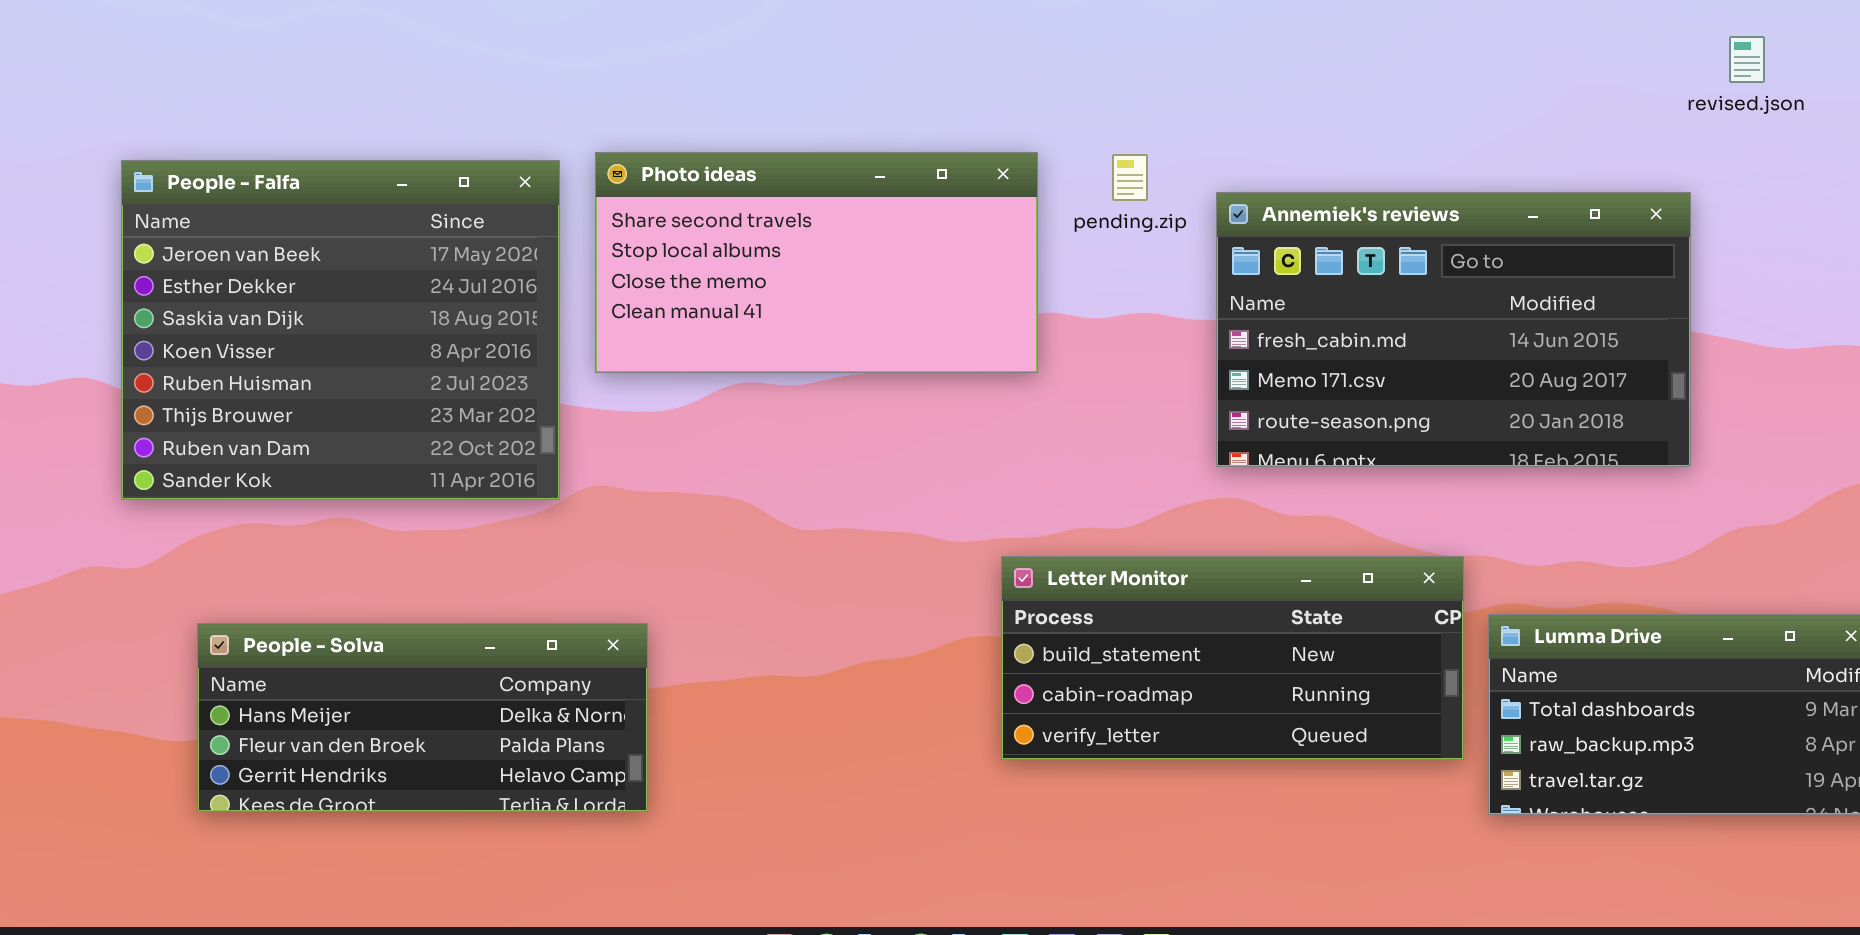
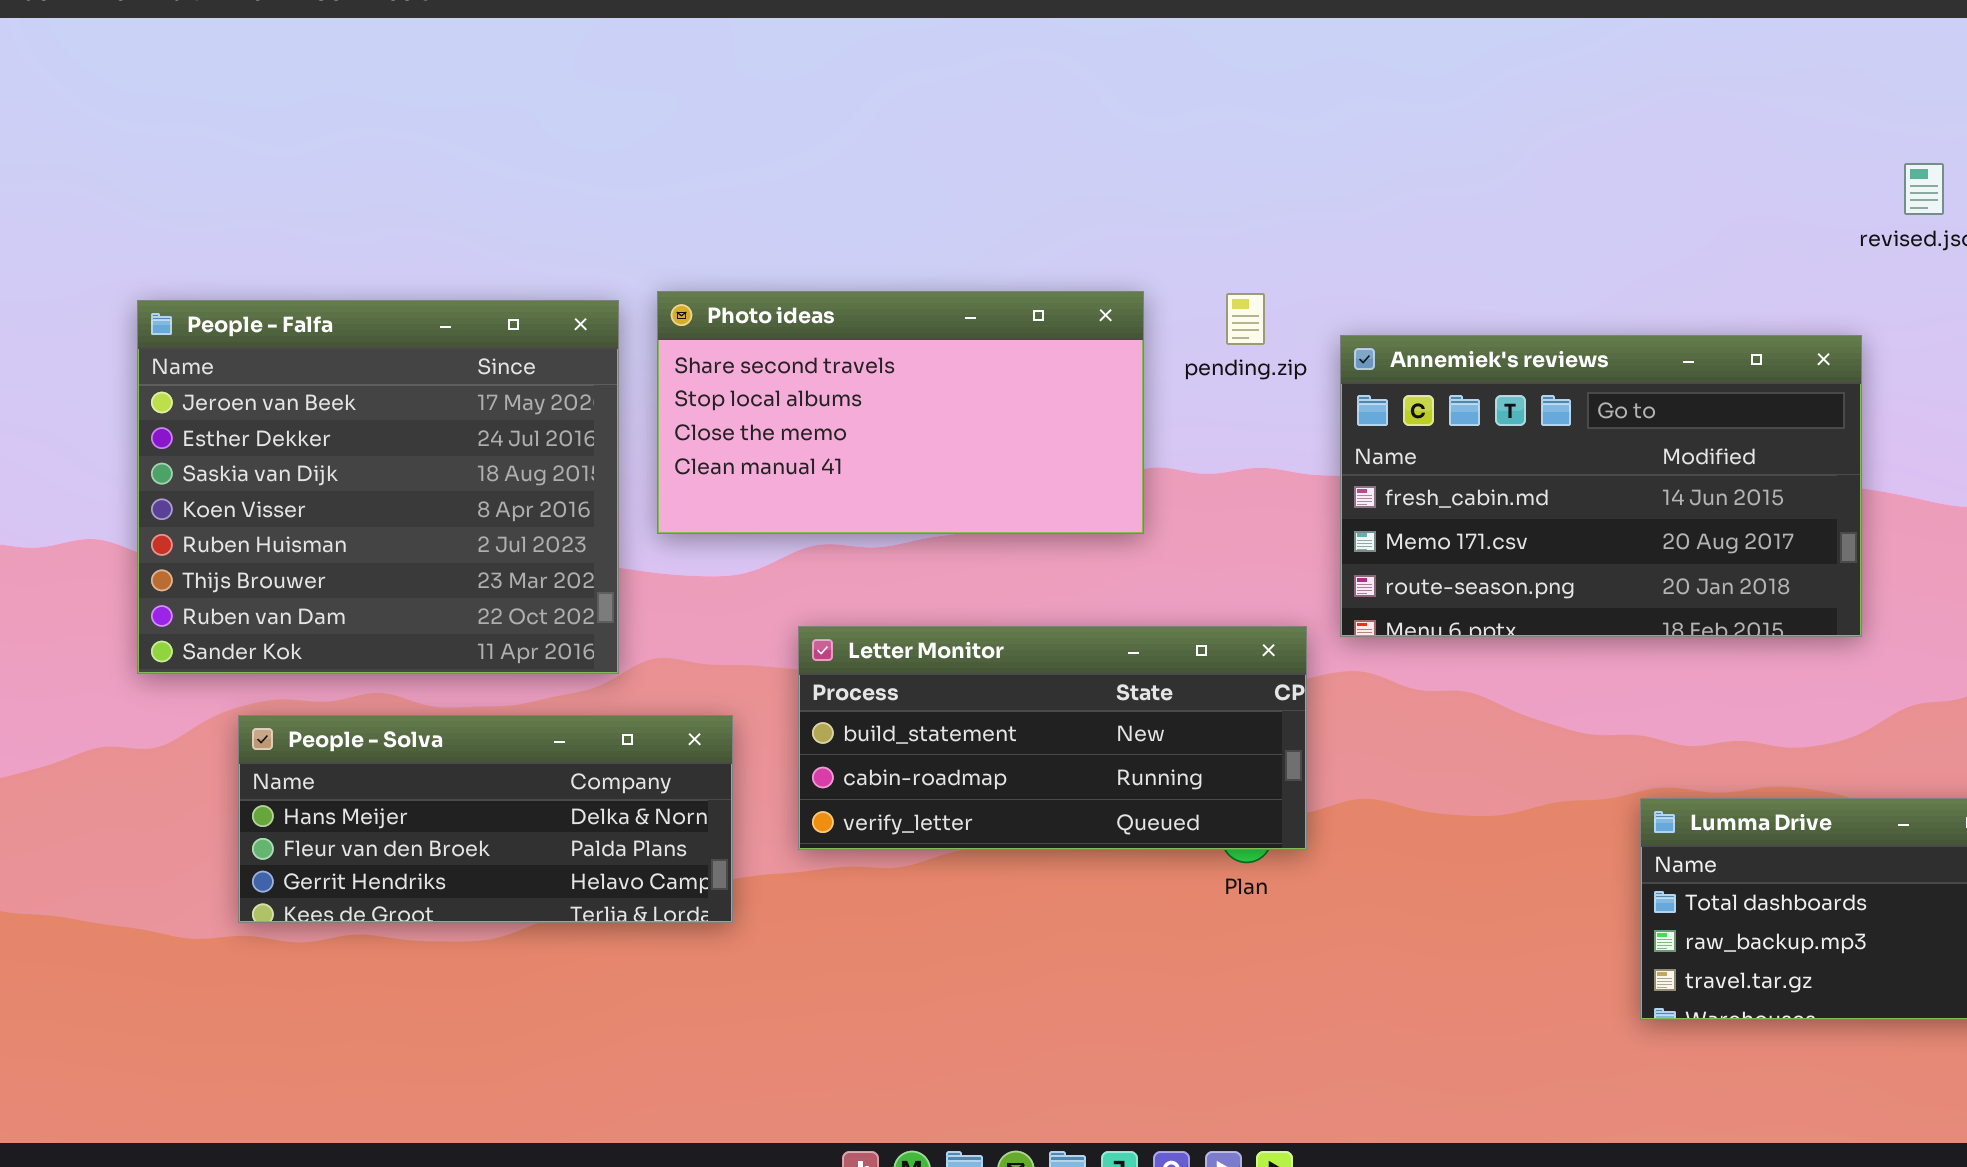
Letter Monitor: [1001,556,1464,760] -> [798,626,1307,850], moved
People - Solva: [197,623,648,812] -> [238,715,733,923], moved

